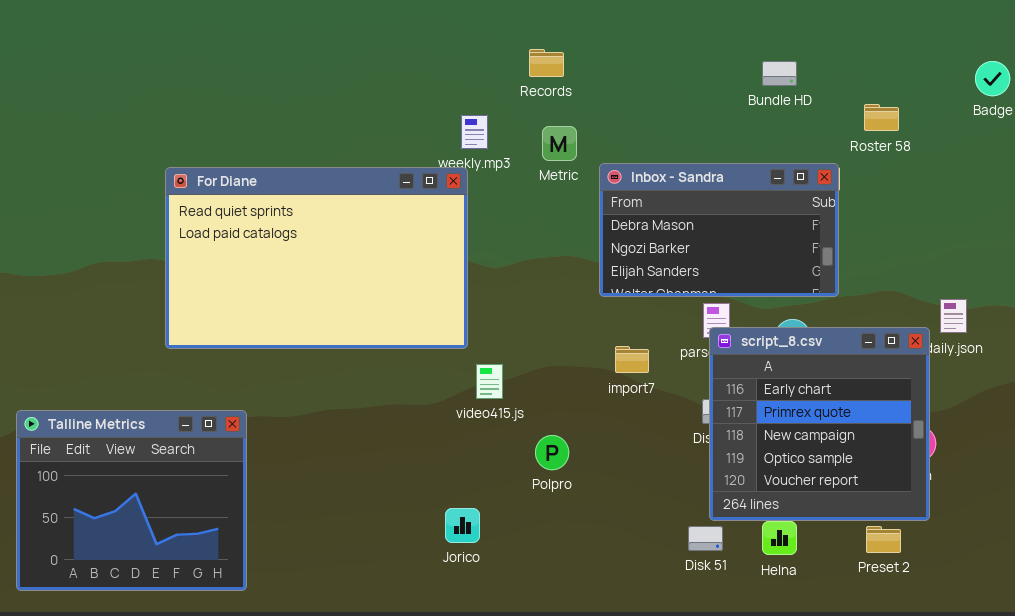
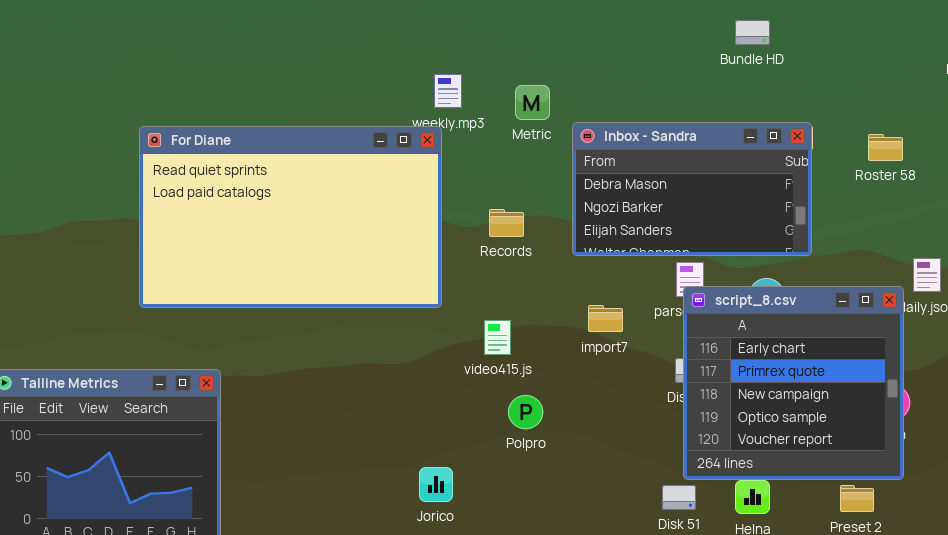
Records: [529,49,564,77] -> [489,209,524,237], moved
Roster 58: [864,104,899,131] -> [868,134,903,161], moved
video415.js: [476,364,503,399] -> [484,320,511,355], moved

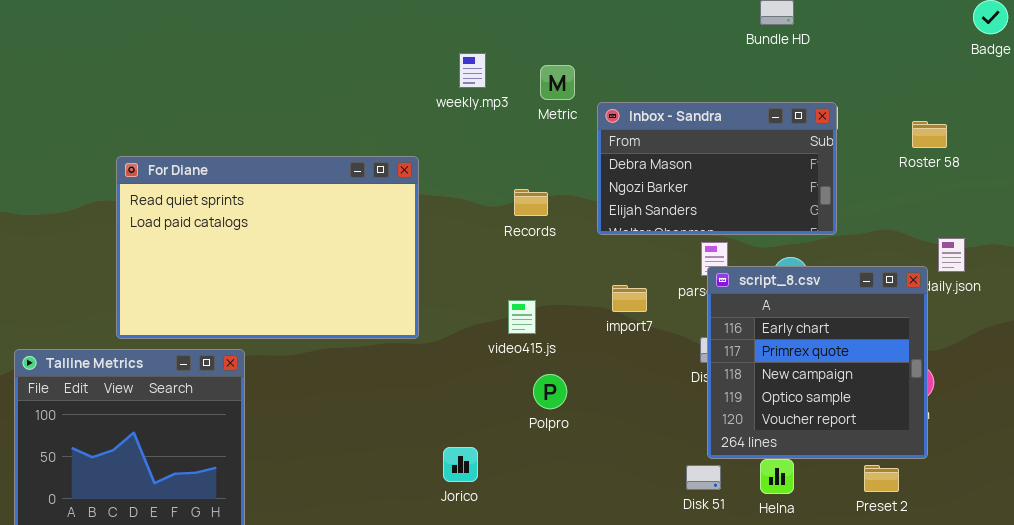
For Diane: [139,126,442,308] -> [116,156,419,339], moved
Roster 58: [868,134,903,161] -> [912,121,947,148], moved

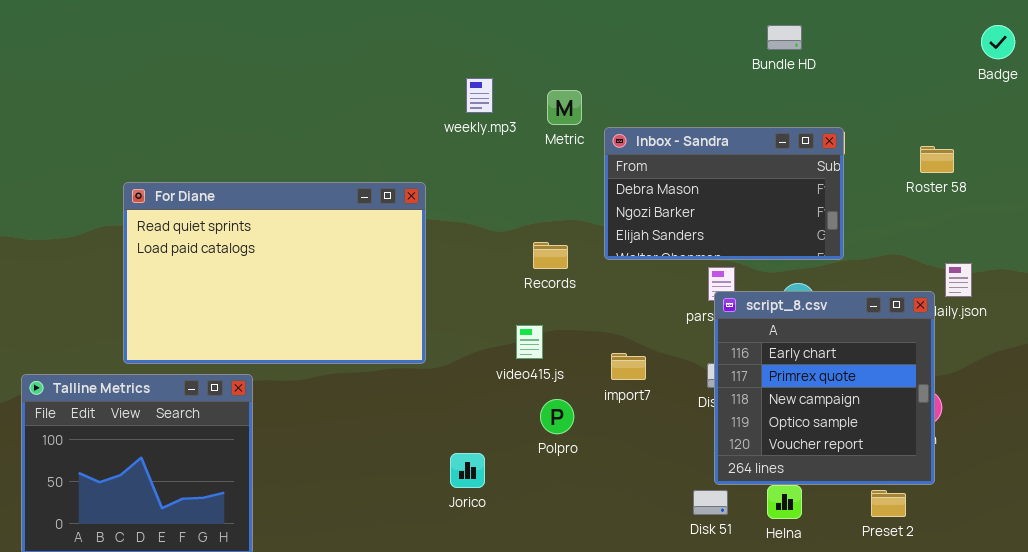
Records: [514,189,548,216] -> [533,242,568,269], moved
import7: [612,285,647,312] -> [611,353,646,380], moved
Jorico: [443,447,478,482] -> [450,453,485,488], moved

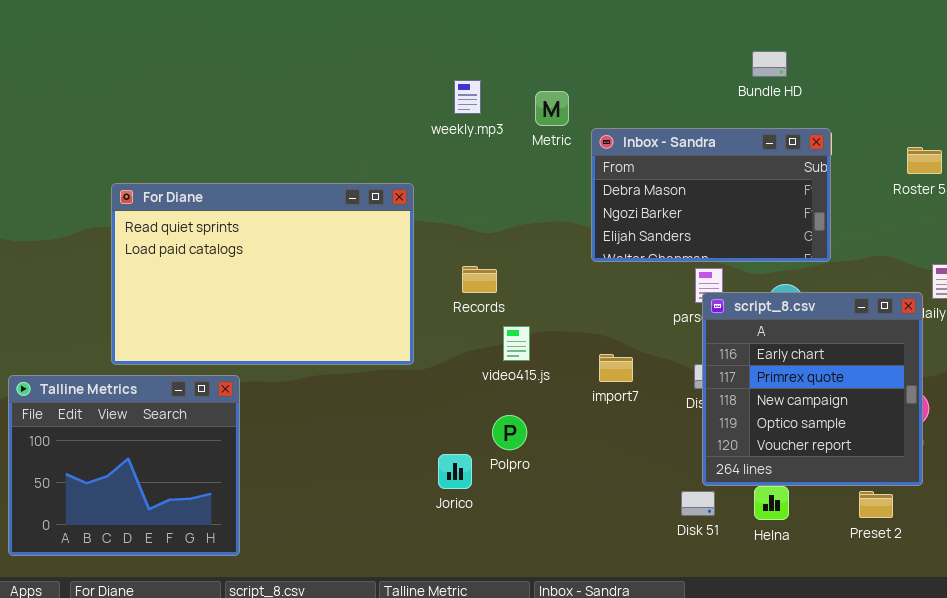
Bundle HD: [767,25,802,50] -> [752,51,787,77], moved
Records: [533,242,568,269] -> [462,266,497,293], moved
Polpro: [540,399,574,434] -> [492,415,527,450], moved

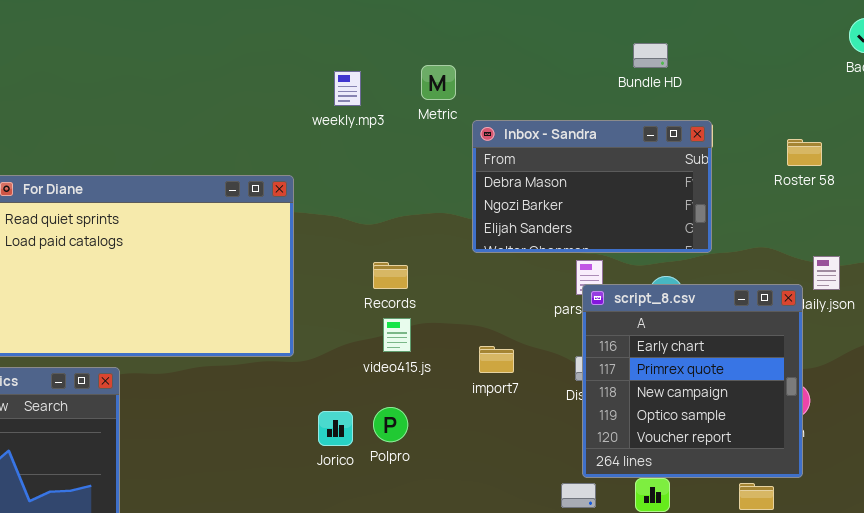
Metric: [535,91,569,126] -> [421,65,456,100], moved
Records: [462,266,497,293] -> [373,262,408,289], moved
Jorico: [438,454,472,489] -> [318,411,353,446], moved

